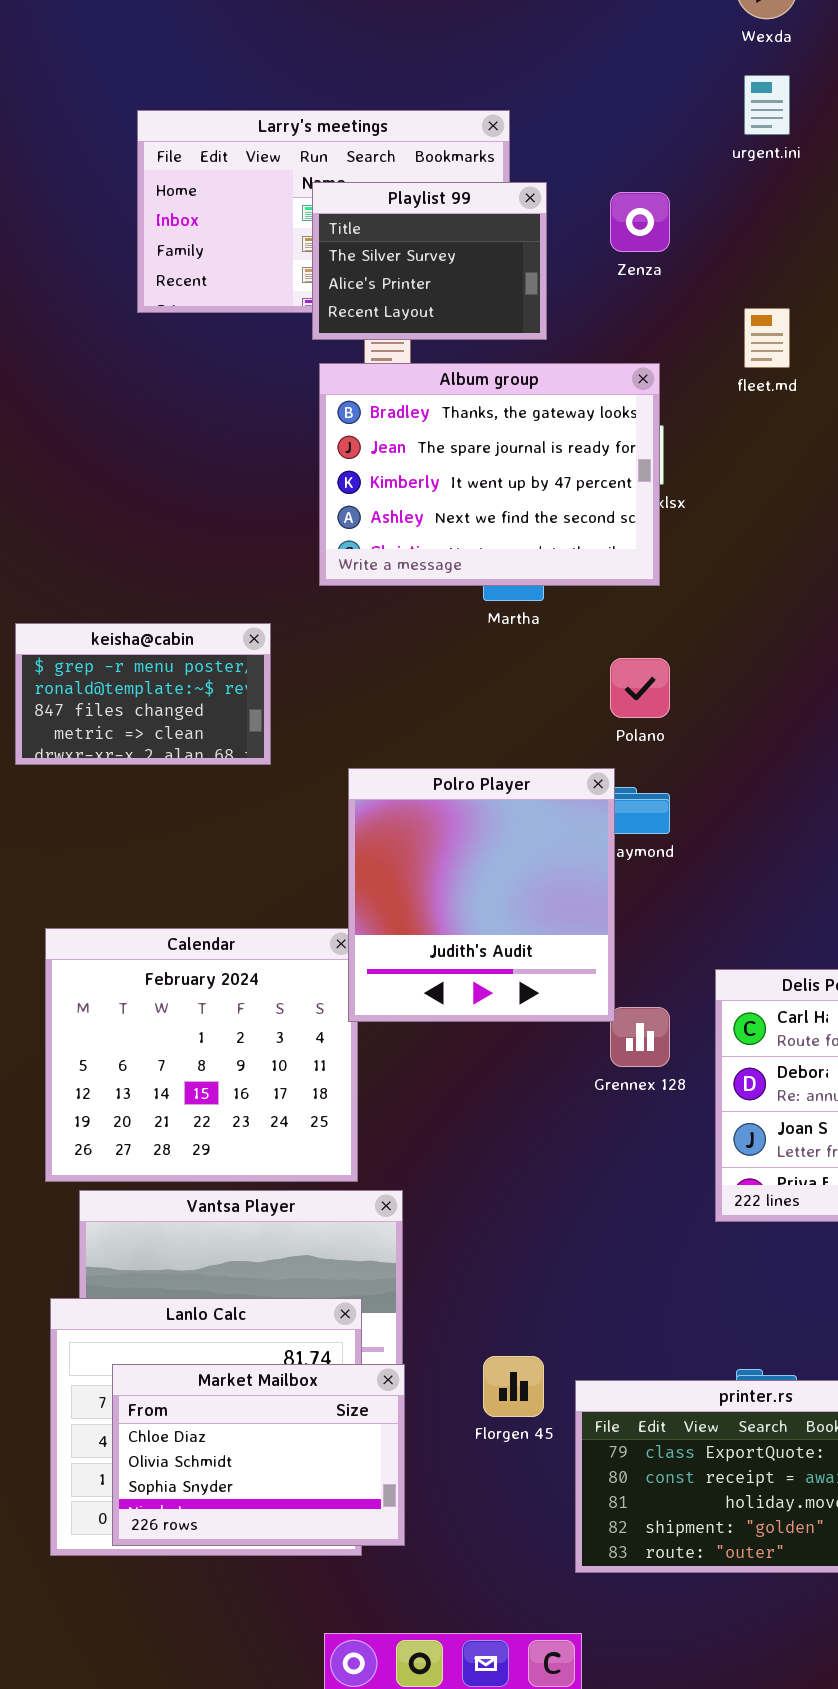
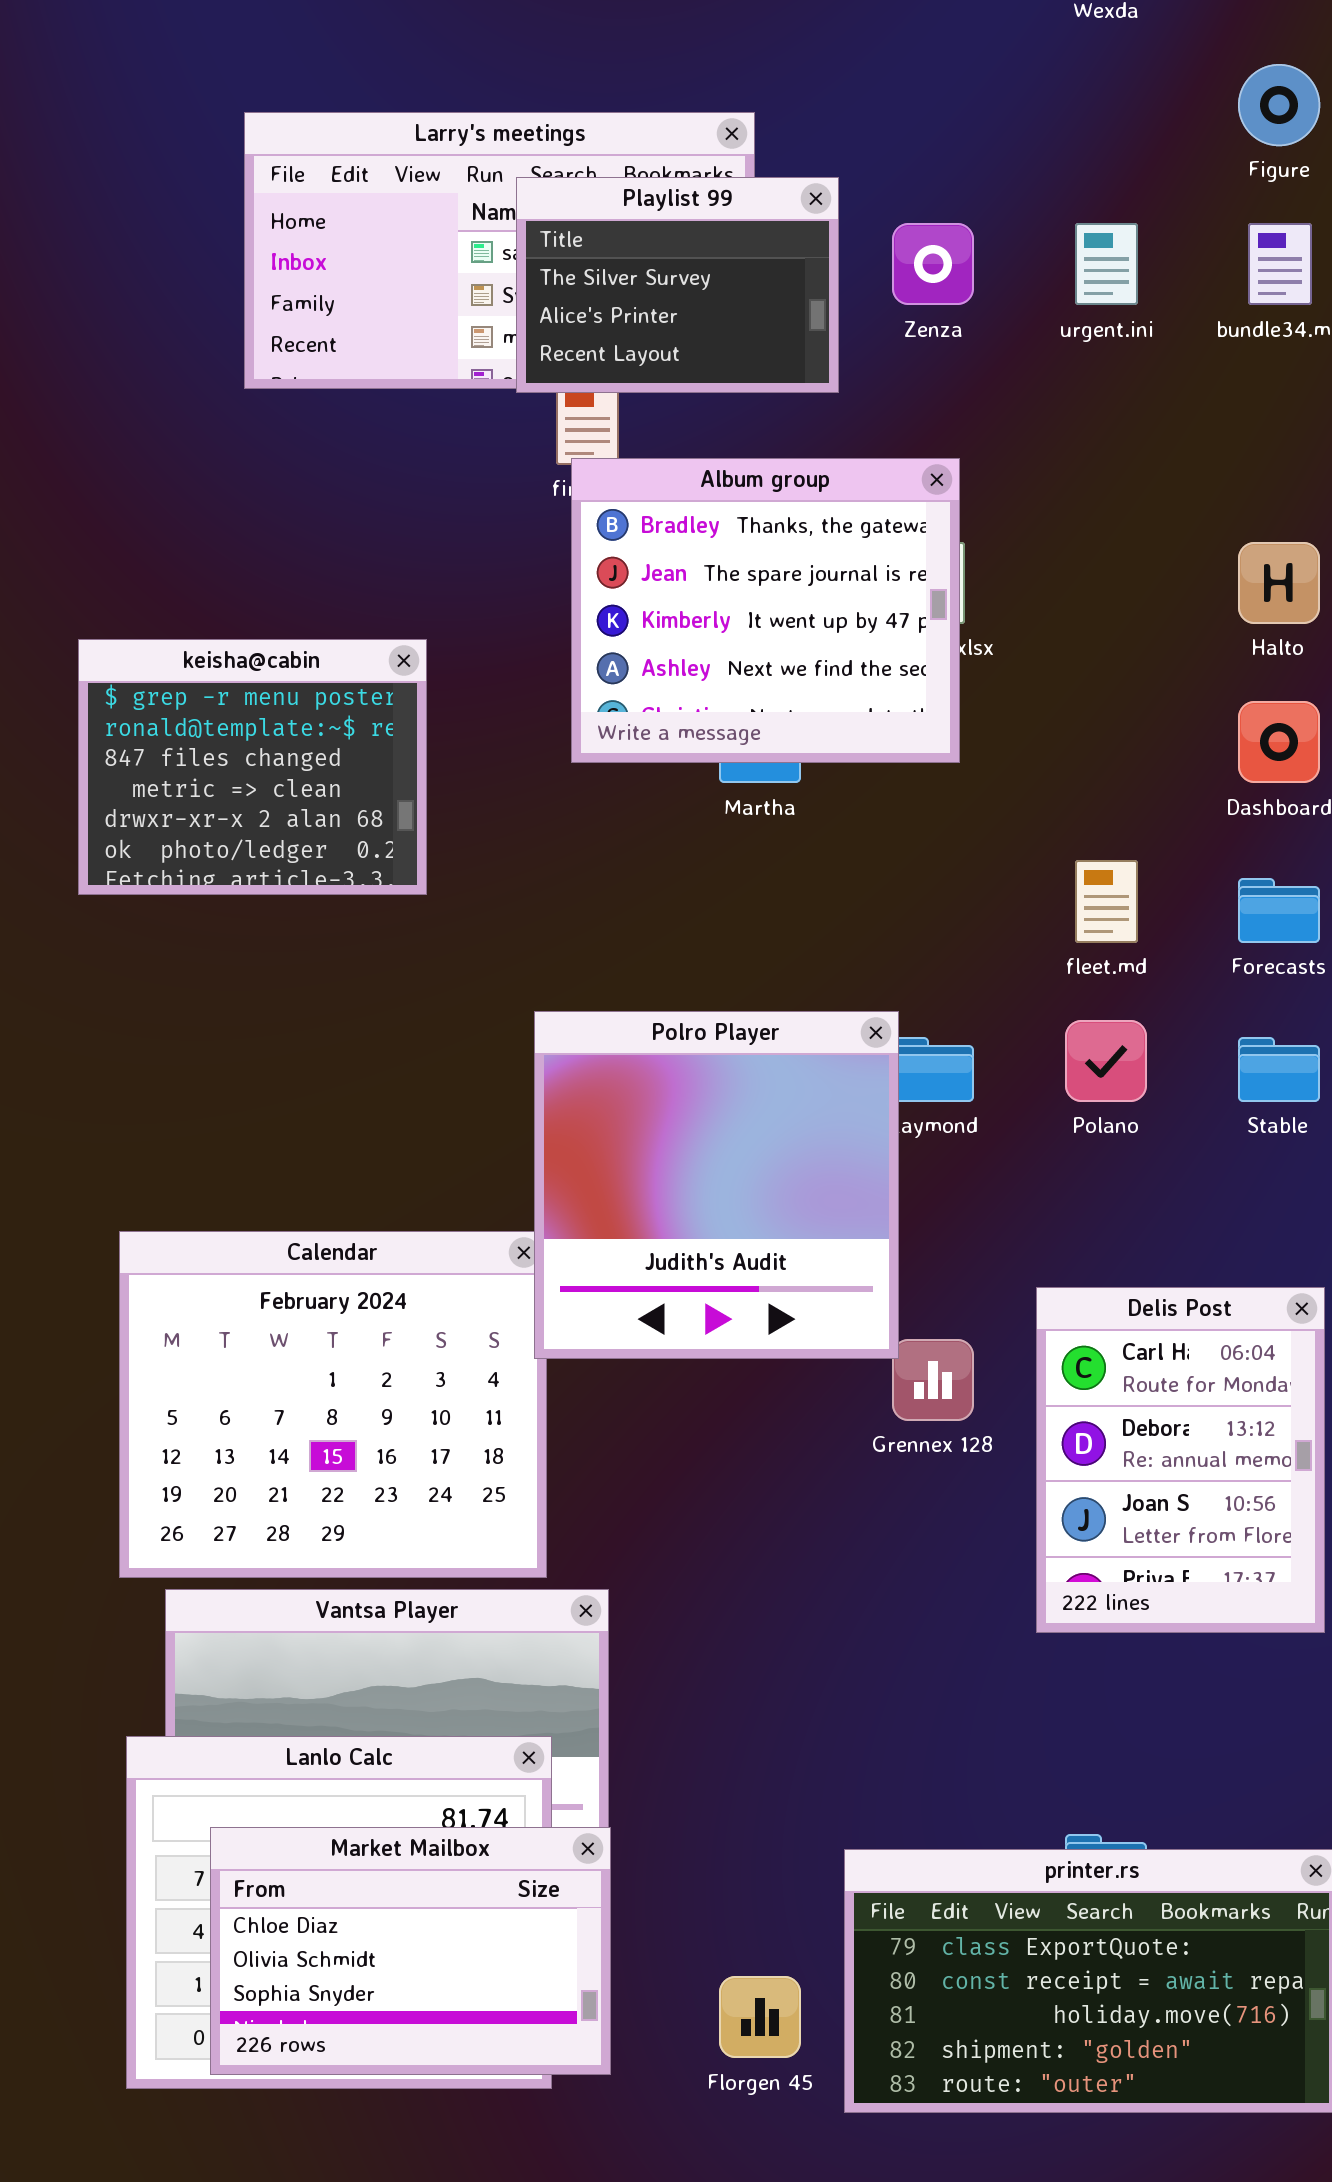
urgent.ini: [744,75,790,135] -> [1075,223,1138,305], moved
Playlist 99: [312,182,547,340] -> [516,177,839,393], moved
fleet.md: [744,308,790,368] -> [1075,860,1138,943], moved
Album group: [319,363,660,586] -> [571,458,960,763], resized
keisha@cabin: [15,623,271,765] -> [78,639,427,895], moved, resized
Polano: [610,658,670,718] -> [1065,1020,1147,1102], moved
Florgen 45: [483,1356,544,1417] -> [719,1976,801,2058], moved

